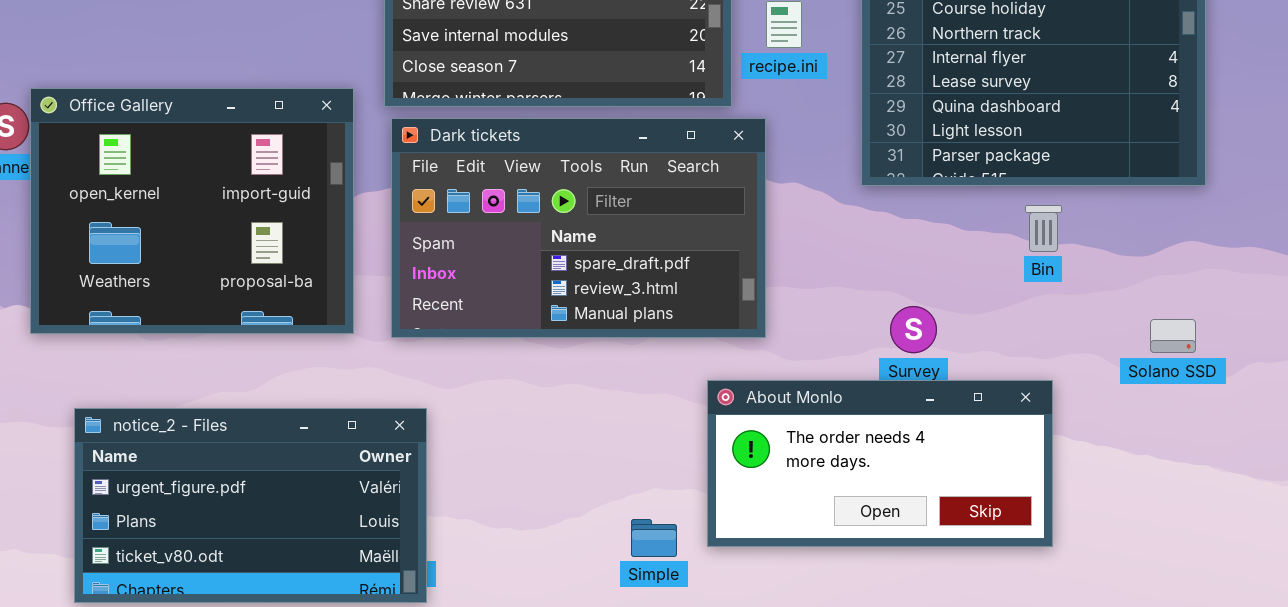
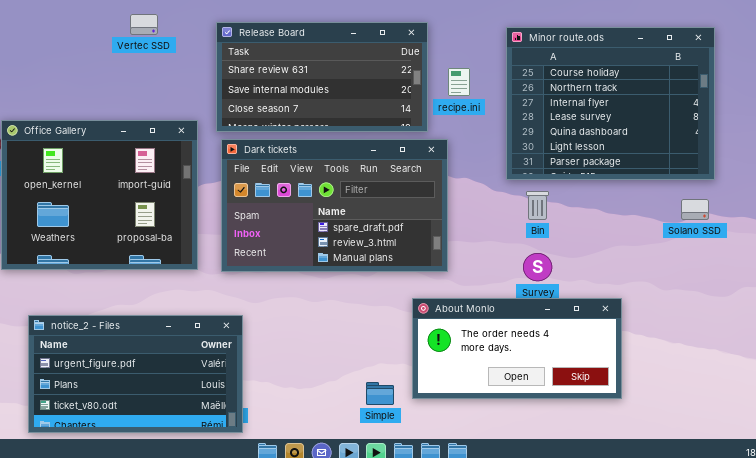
Bin: [1025,205,1062,252] -> [526,191,549,220], moved
Solano SSD: [1150,319,1196,353] -> [681,199,709,220], moved

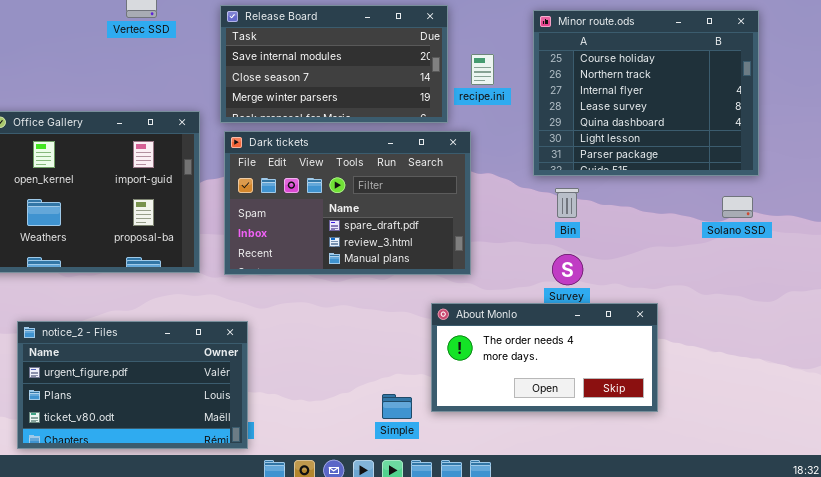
Release Board: [216,22,428,132] -> [220,5,448,123], scrolled down 1 row

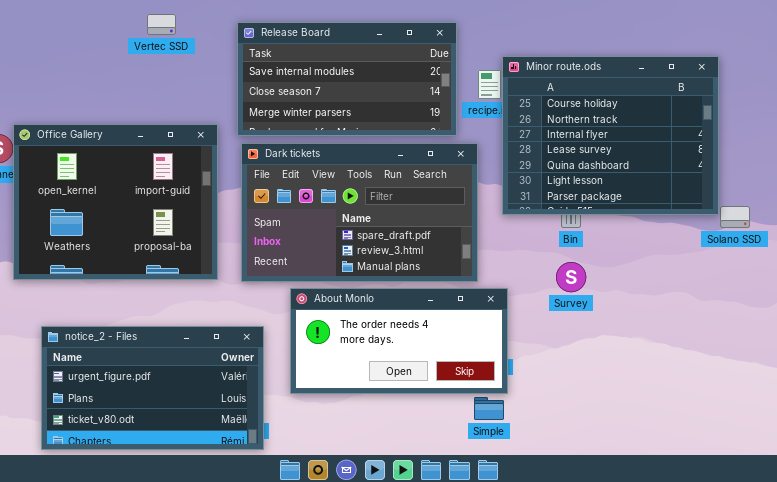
Minor route.ods: [533,10,759,176] -> [502,56,719,215], moved
About Monlo: [431,303,658,412] -> [290,288,508,394], moved
Simple: [382,394,412,419] -> [474,397,504,420], moved

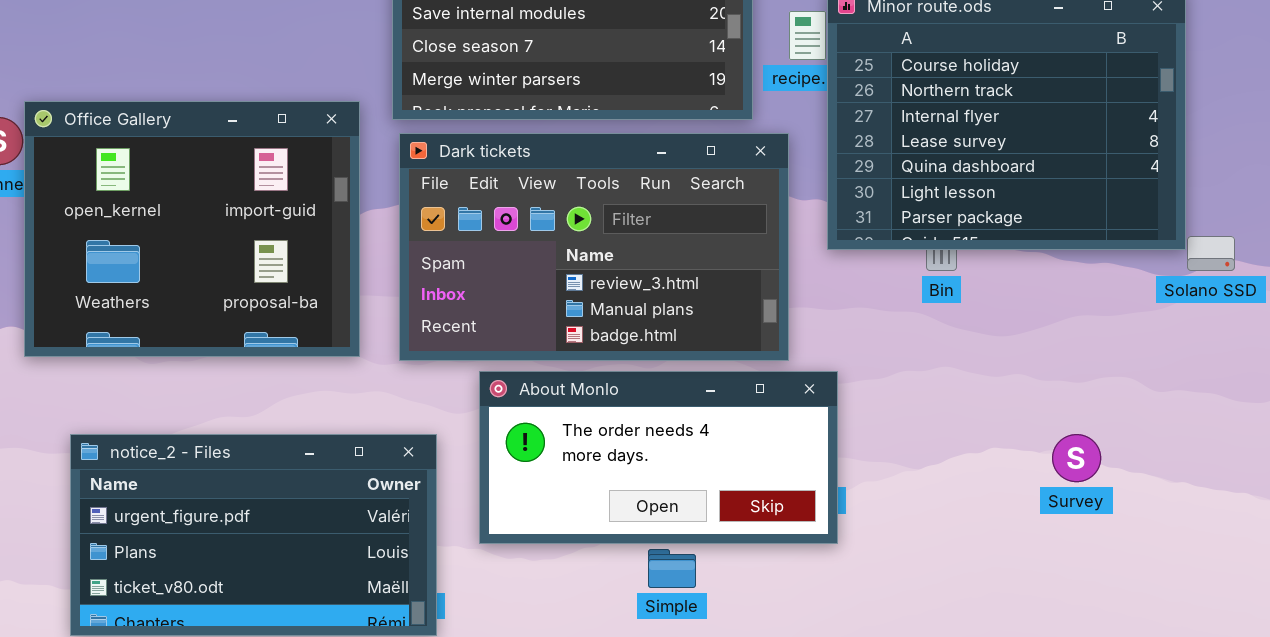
Dark tickets: [241,143,478,282] -> [399,133,789,361], scrolled down 1 row
Survey: [556,262,586,292] -> [1052,434,1101,482], moved
Simple: [474,397,504,420] -> [648,549,696,588], moved

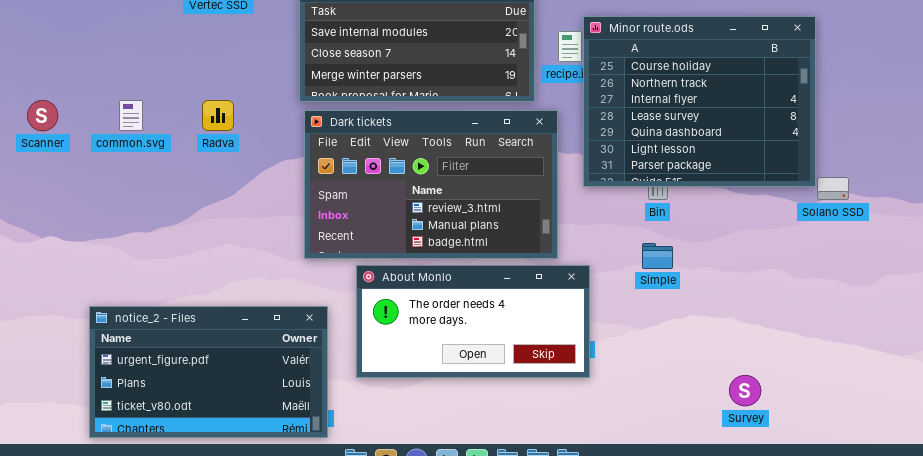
Office Gallery: [24,101,360,357] -> none, closed
Survey: [1052,434,1101,482] -> [729,375,761,406], moved
Simple: [648,549,696,588] -> [642,243,673,269], moved

